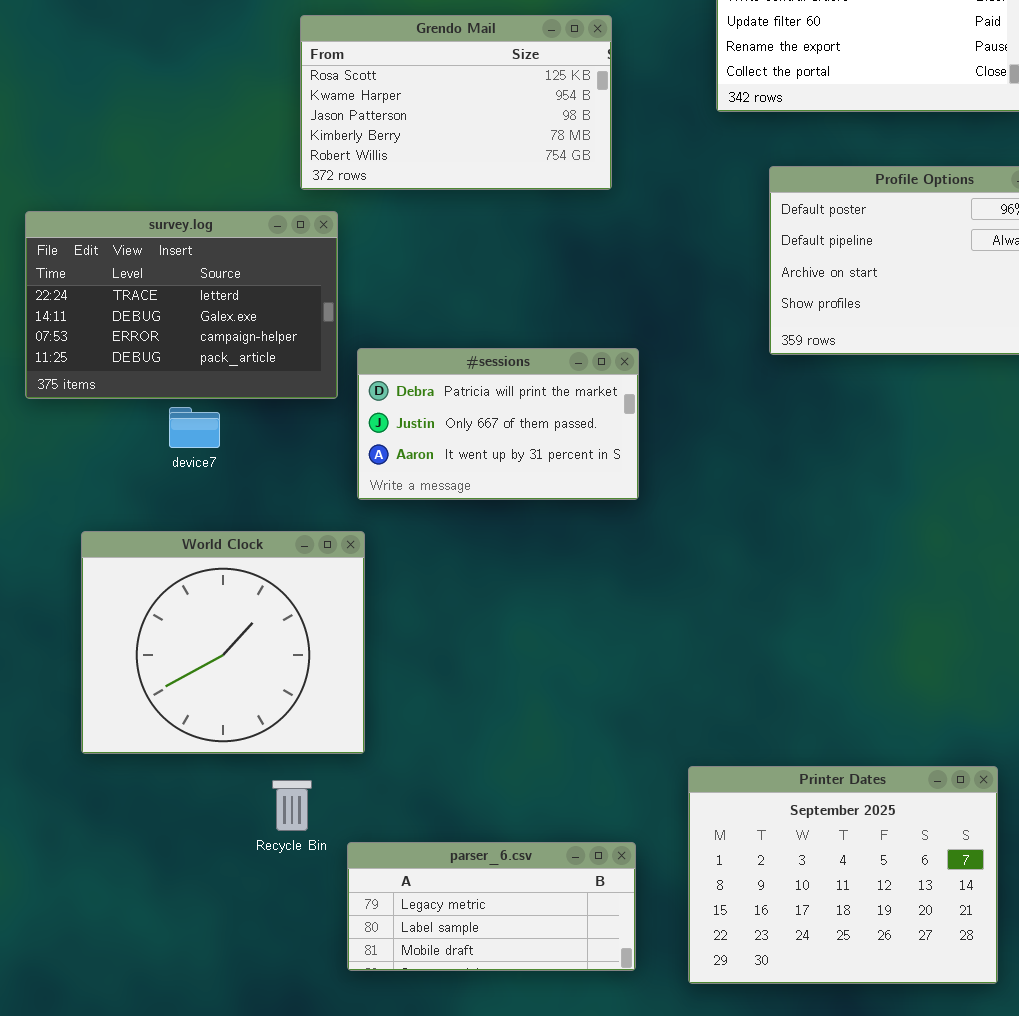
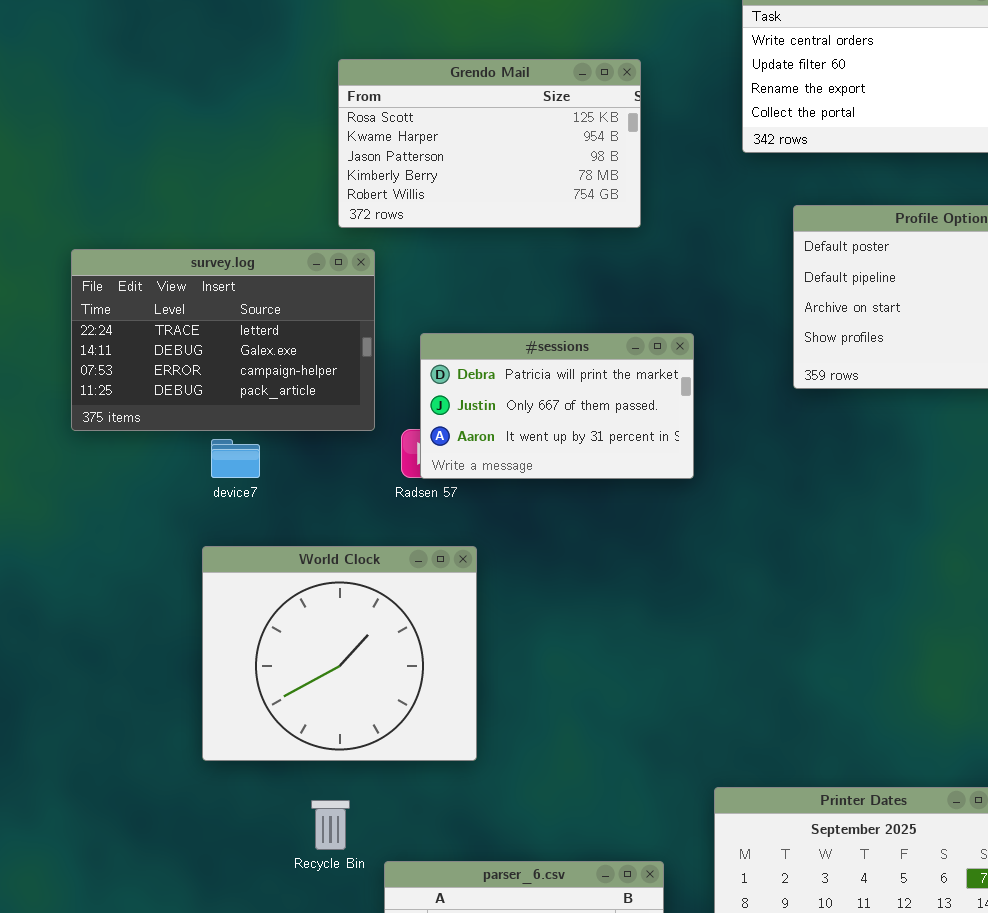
#sessions: [357,348,639,500] -> [420,333,694,479], moved
World Clock: [81,531,365,754] -> [202,546,477,761], moved

